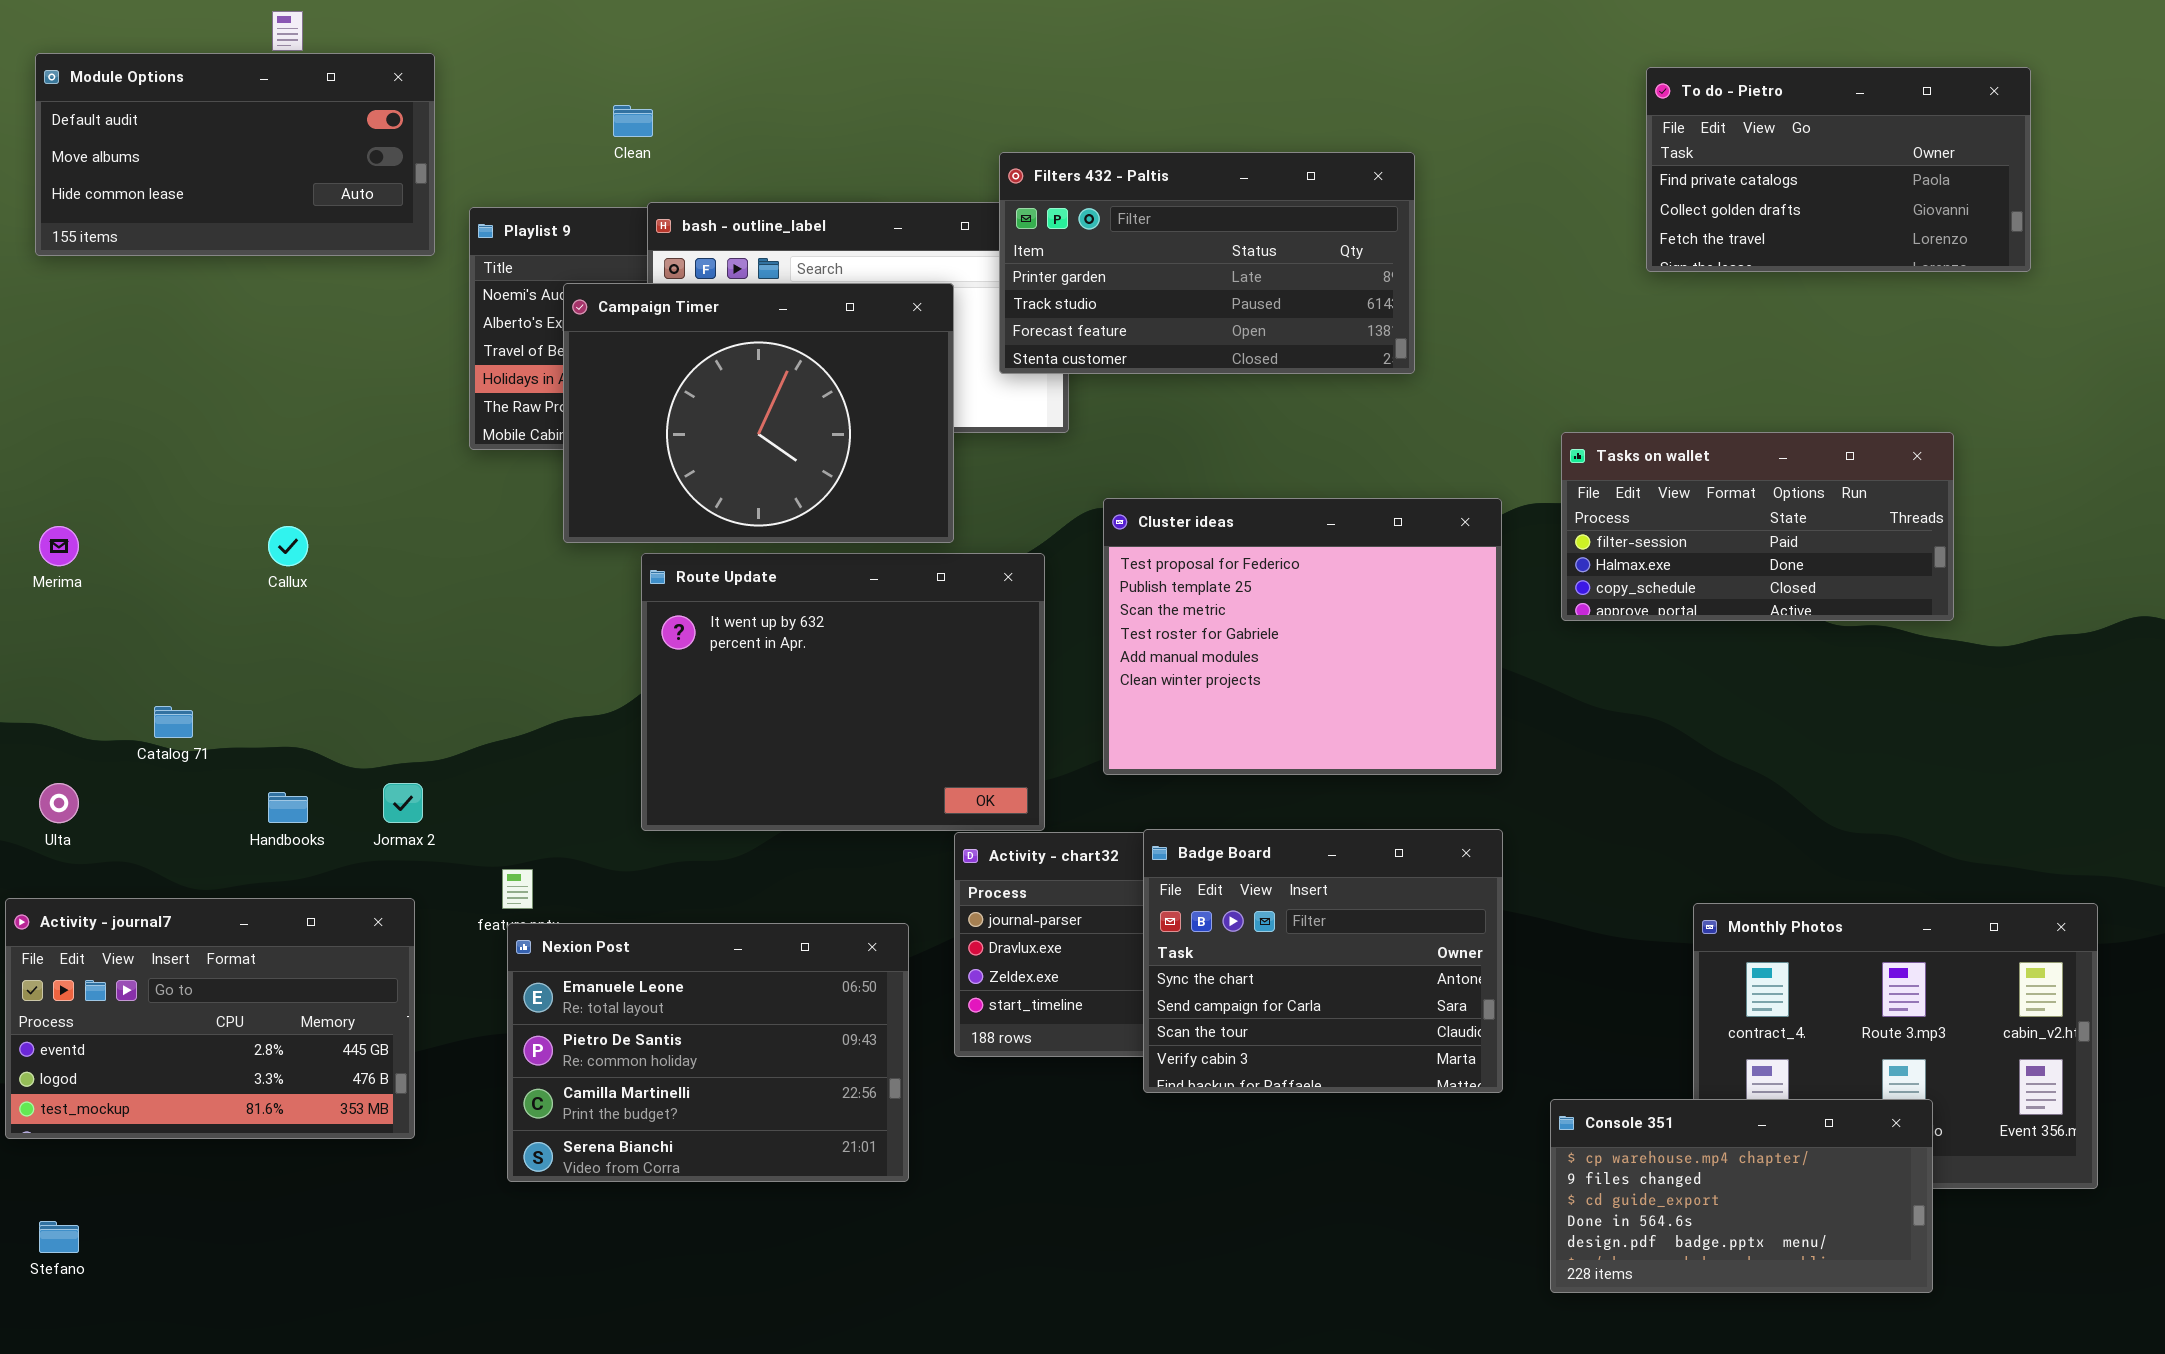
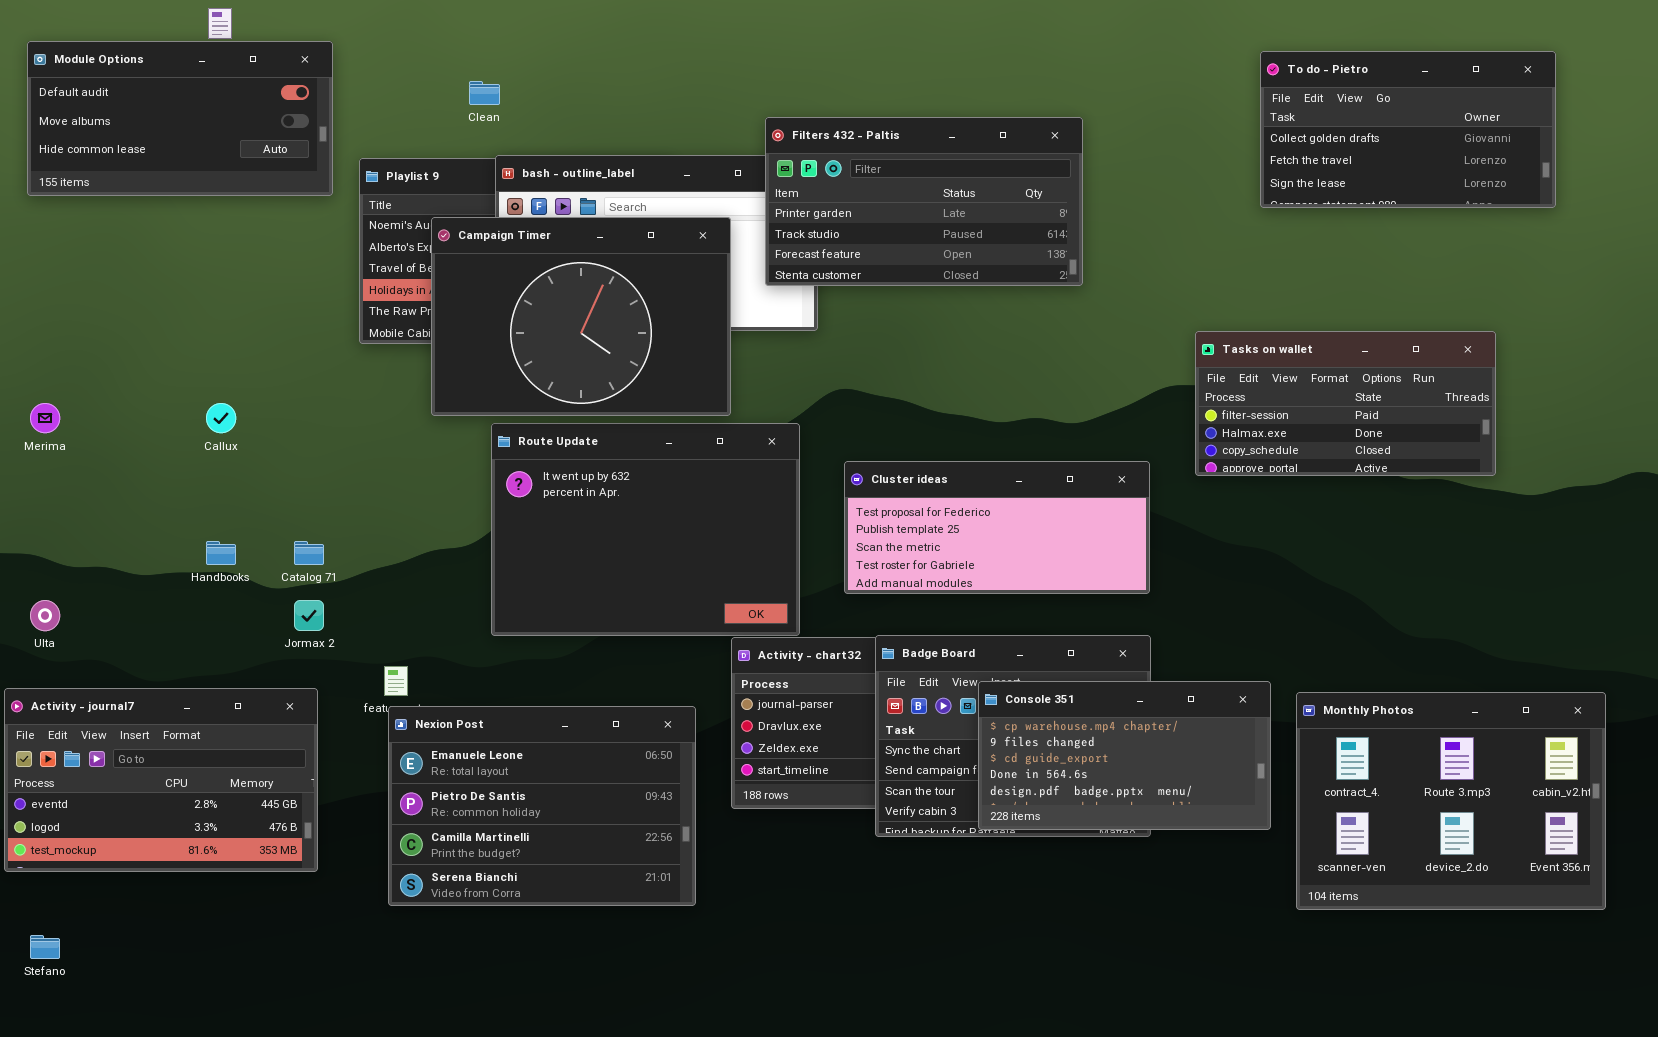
To do - Pietro: [1646,67,2031,272] -> [1260,51,1556,208], scrolled down 1 row
Cluster ideas: [1103,498,1502,775] -> [844,461,1150,594], resized
Catalog 71: [154,706,193,738] -> [294,541,324,565], moved
Handbooks: [268,792,308,823] -> [206,541,236,565], moved
Console 351: [1550,1099,1933,1293] -> [978,681,1271,830], moved

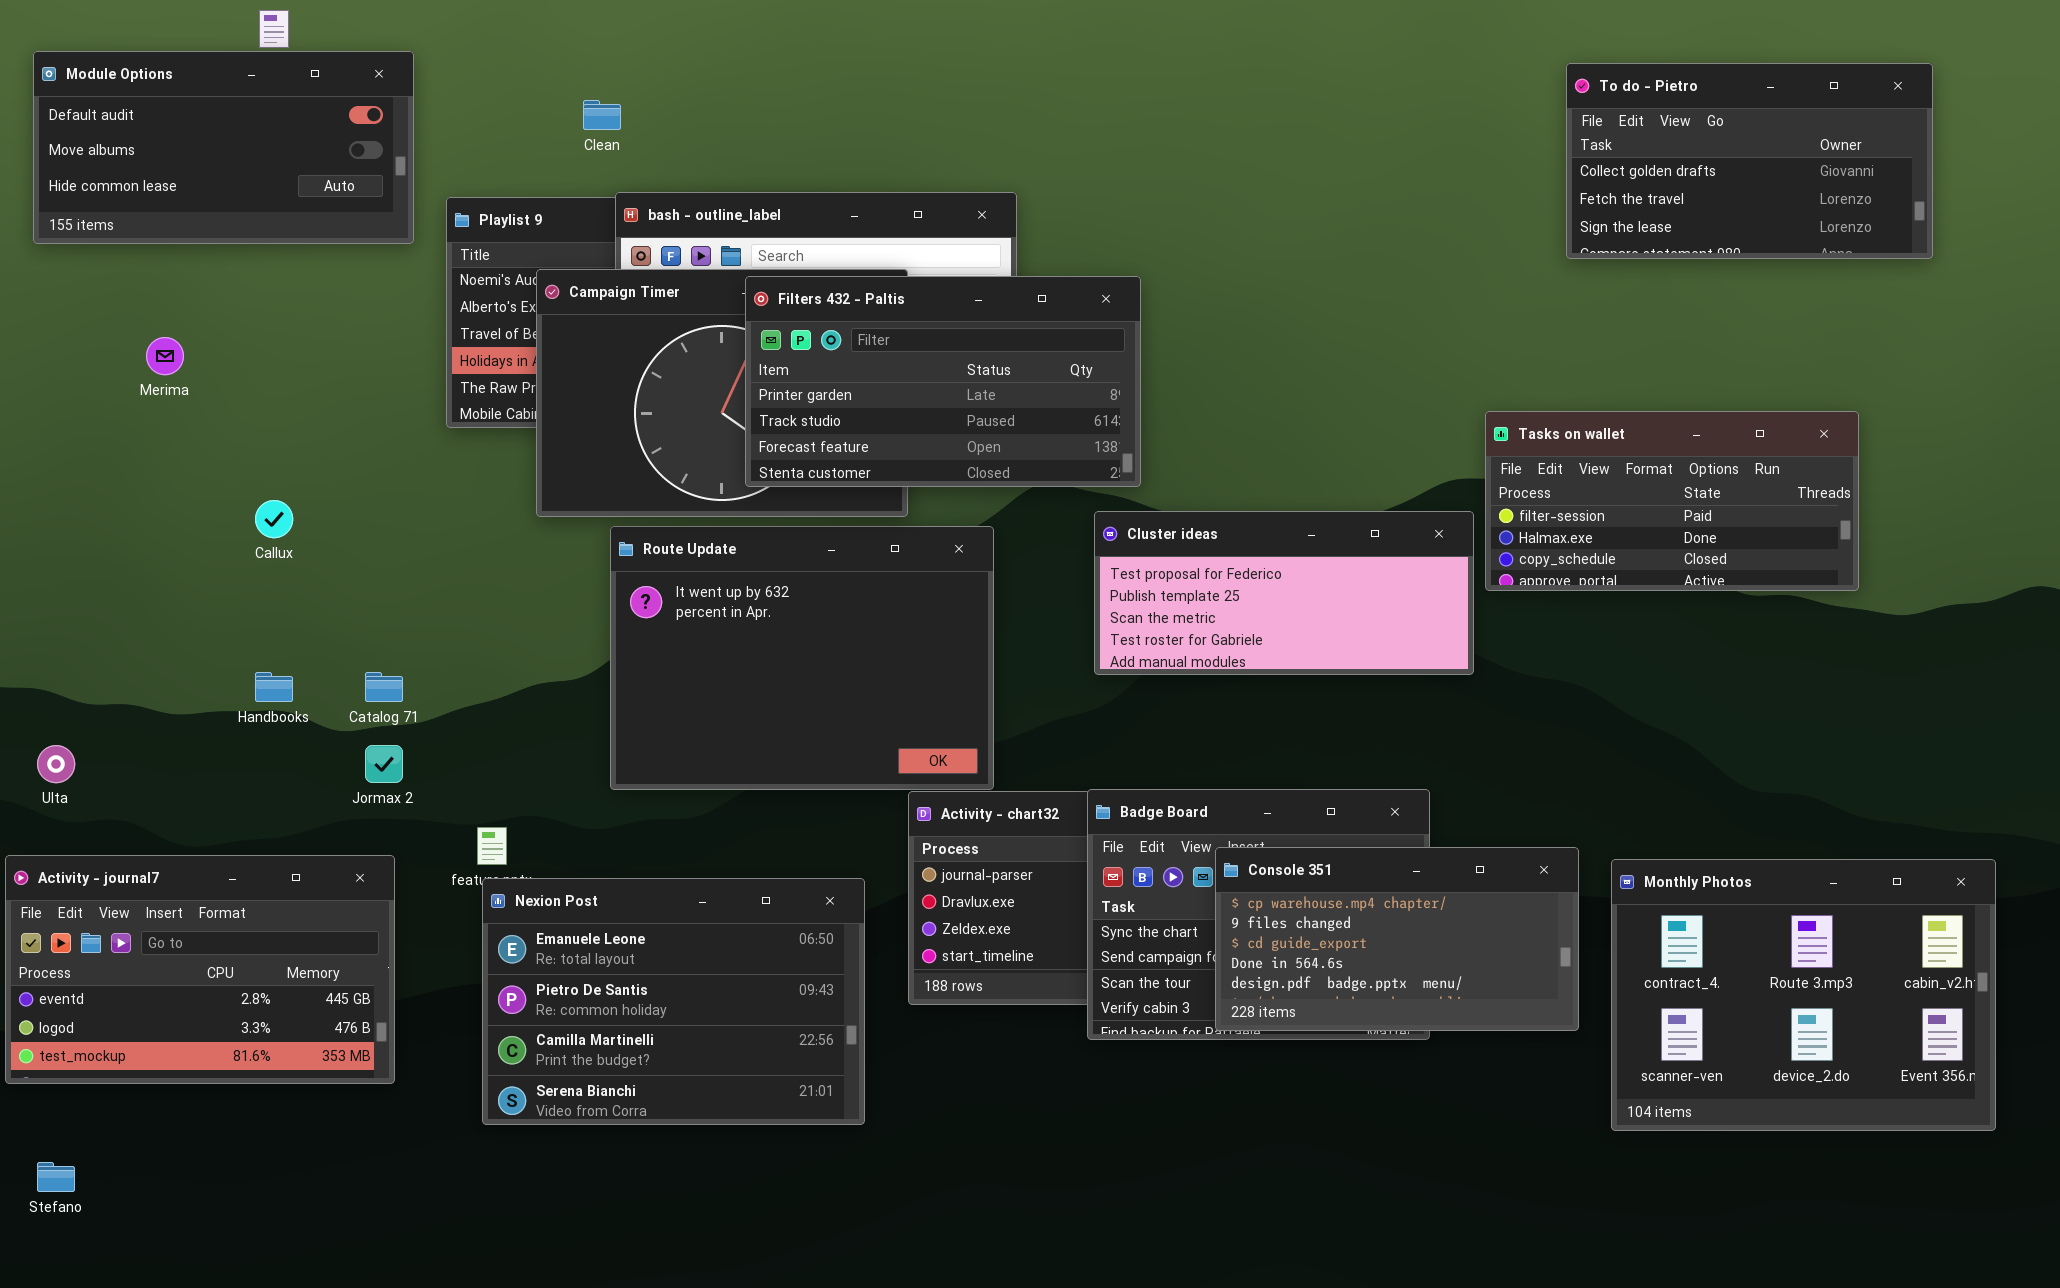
Filters 432 - Paltis: [765,117,1083,286] -> [745,276,1141,487], moved
Merima: [30,403,60,433] -> [146,337,184,375], moved
Cluster ideas: [844,461,1150,594] -> [1094,511,1474,675], moved

